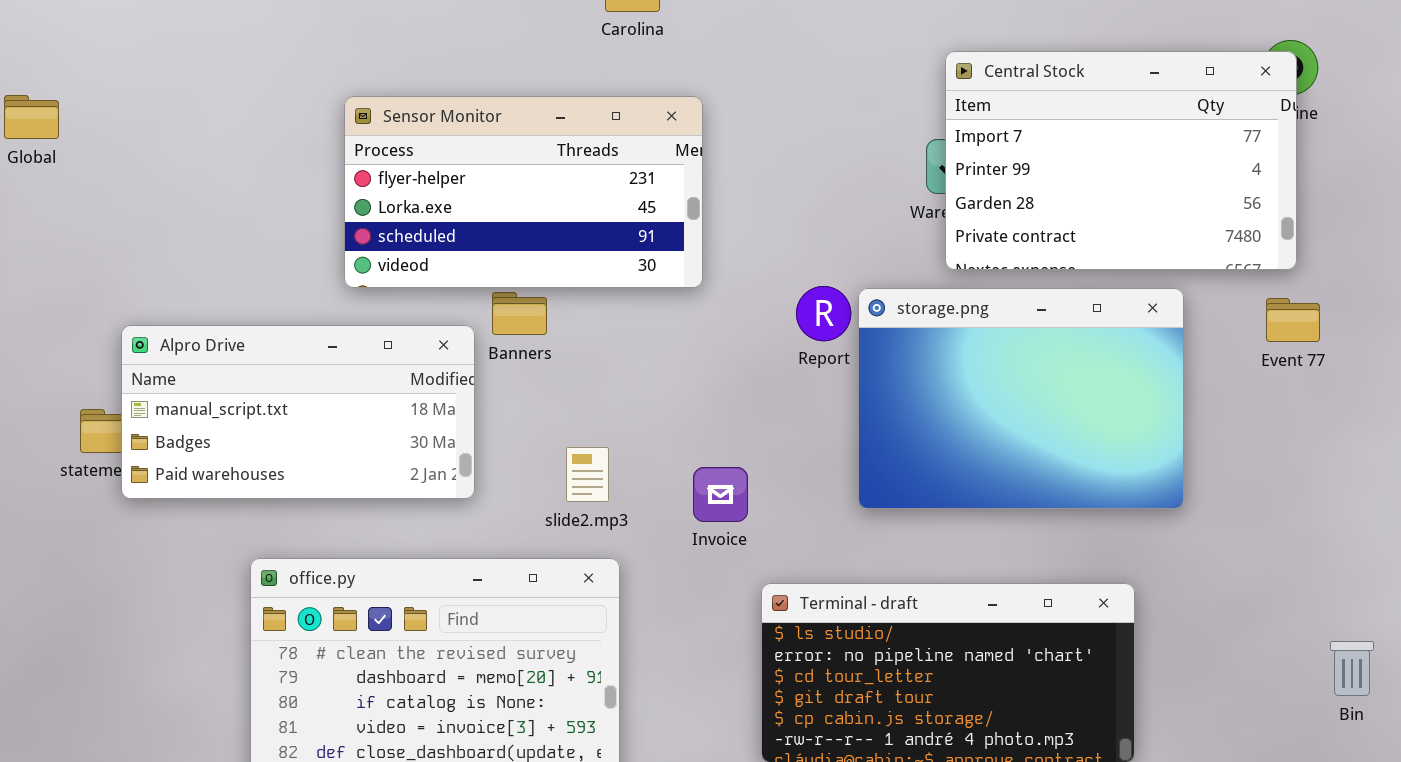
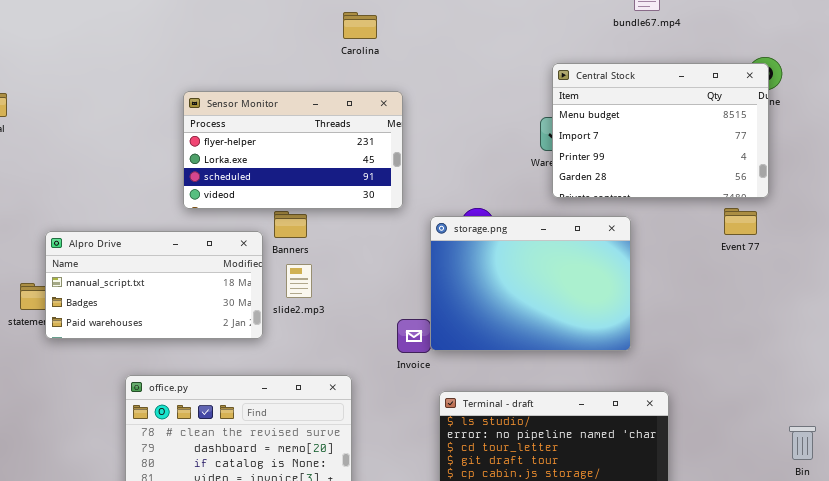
Central Stock: [945,51,1297,270] -> [552,63,769,198], scrolled up 1 row
storage.png: [858,288,1184,509] -> [430,216,631,351], moved
Event 77: [1266,298,1320,342] -> [724,208,757,235], moved
slide2.mp3: [566,447,609,502] -> [286,264,312,298], moved

